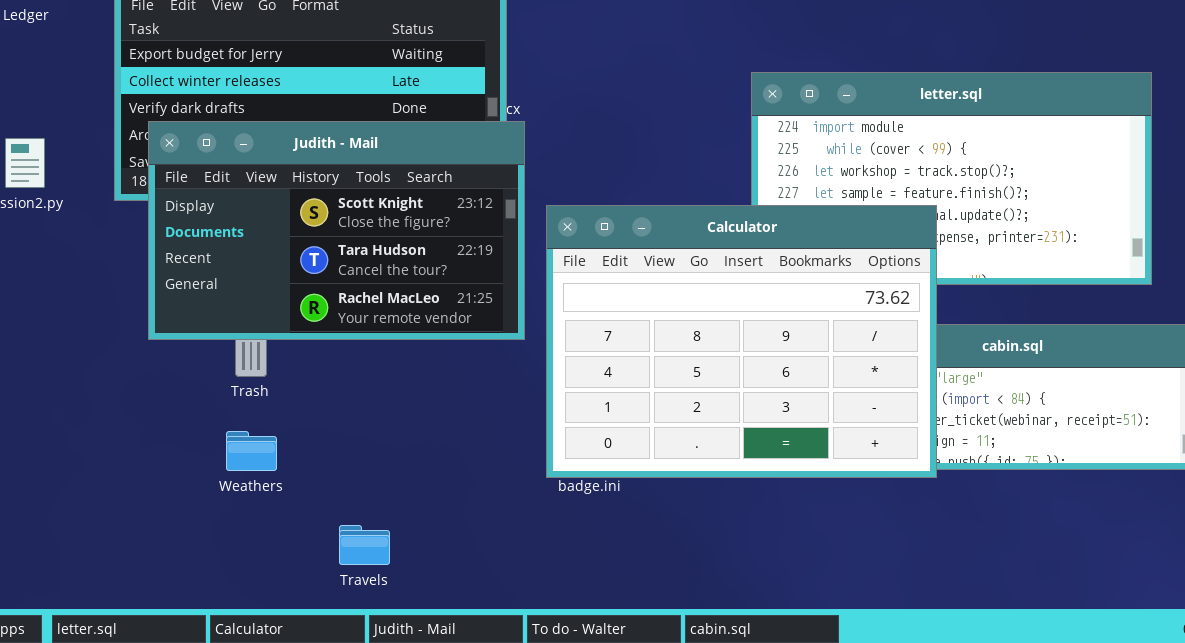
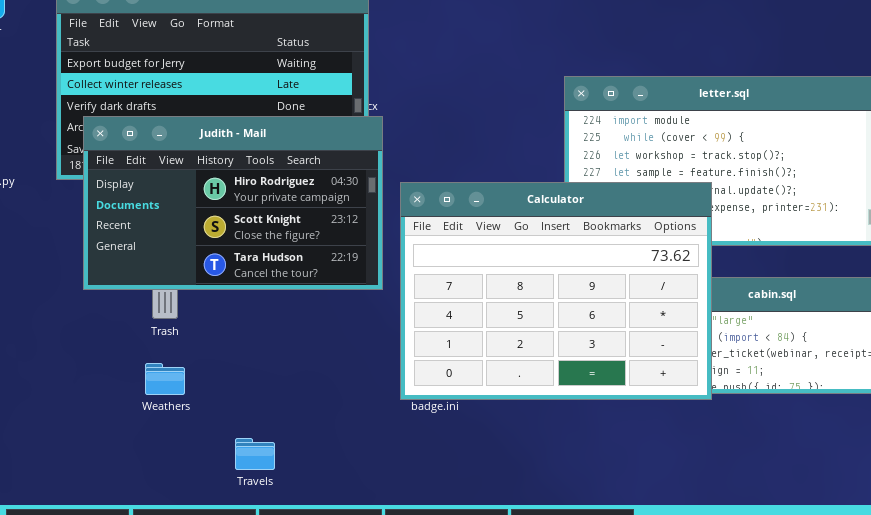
Judith - Mail: [148,121,525,340] -> [83,116,383,290], scrolled up 1 row

